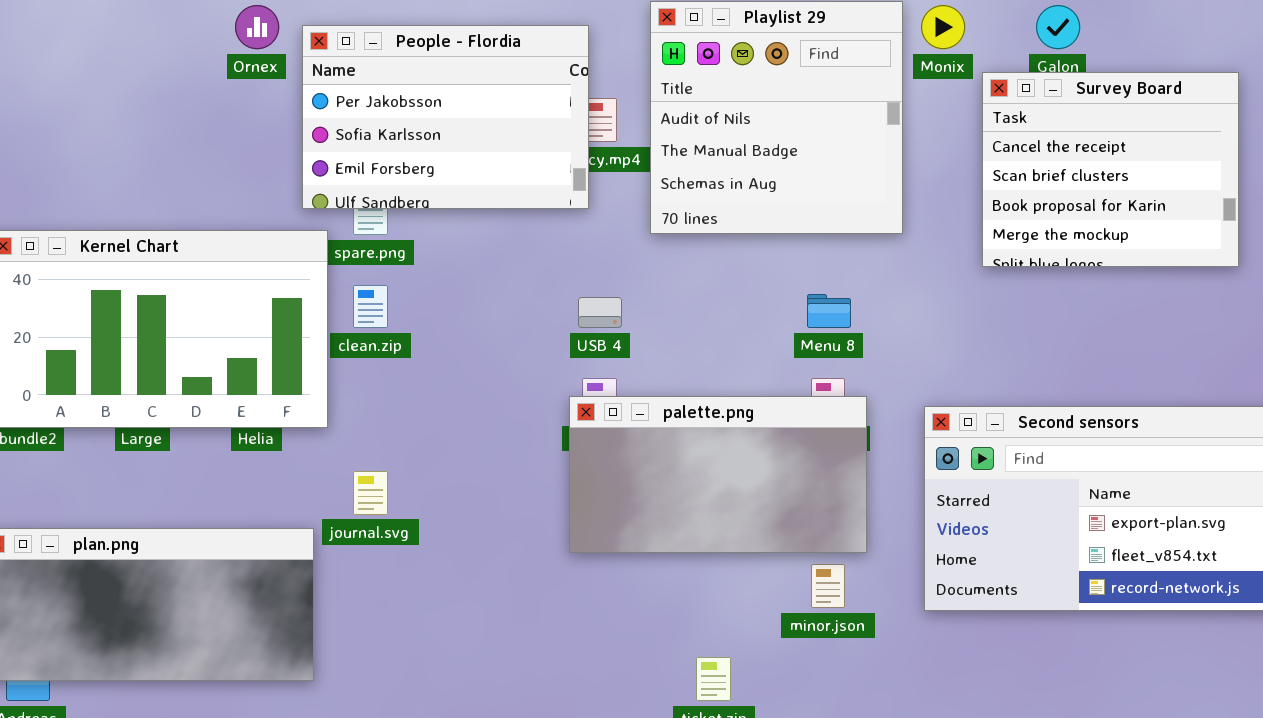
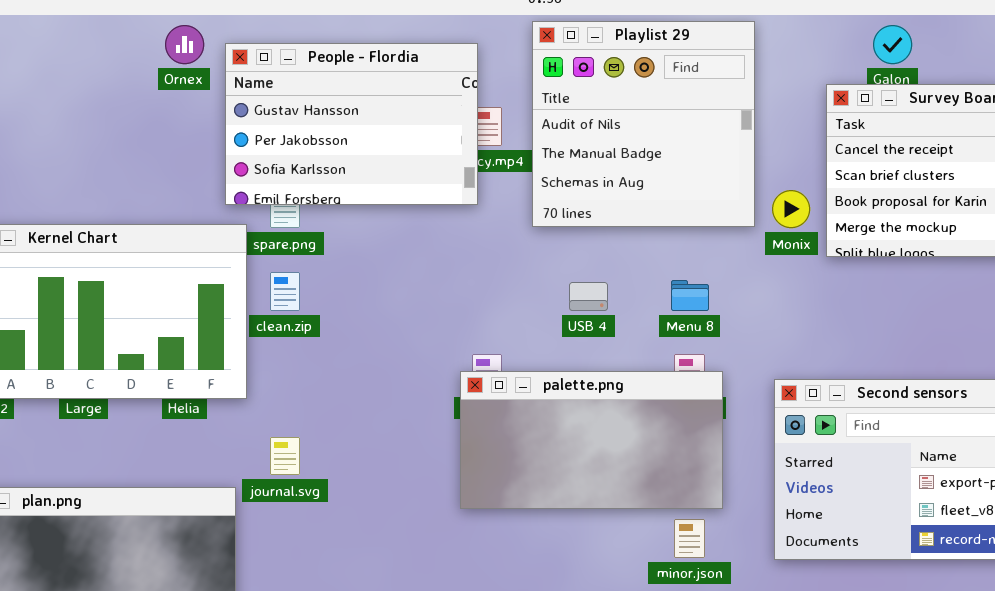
Monix: [921,5,965,49] -> [772,190,810,228], moved
People - Flordia: [302,25,589,209] -> [225,43,478,205], scrolled up 1 row
USB 4: [578,297,622,328] -> [569,282,608,311], moved

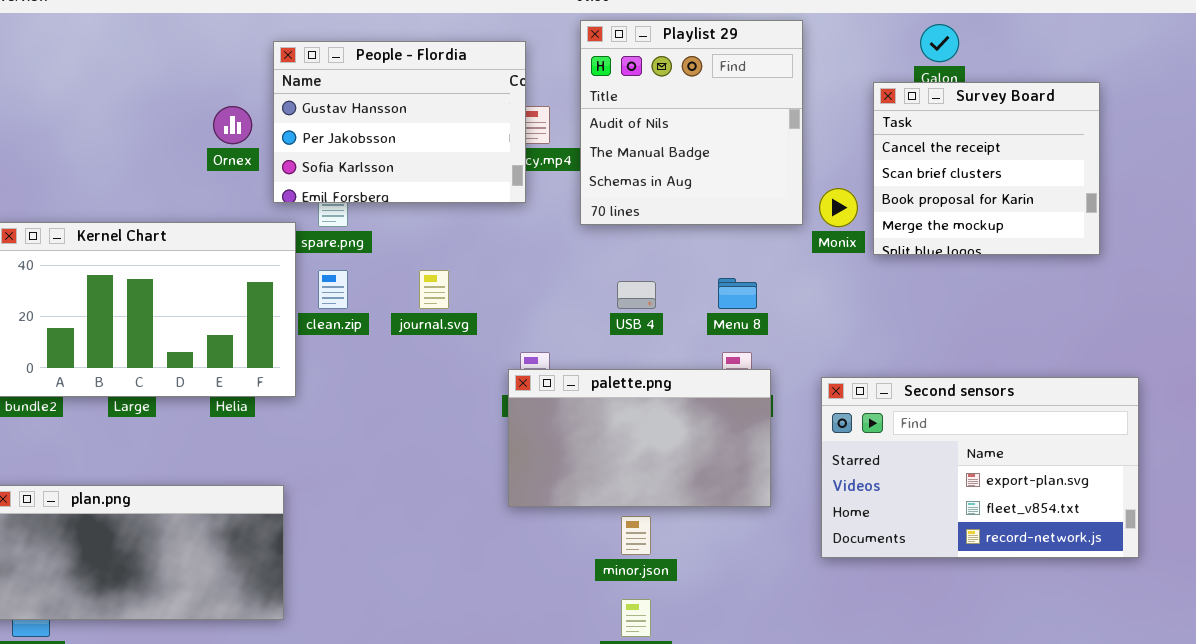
Ornex: [165,25,204,64] -> [213,106,252,144], moved
journal.svg: [270,437,300,475] -> [419,270,449,309], moved
minor.json: [674,519,705,558] -> [621,516,651,555], moved

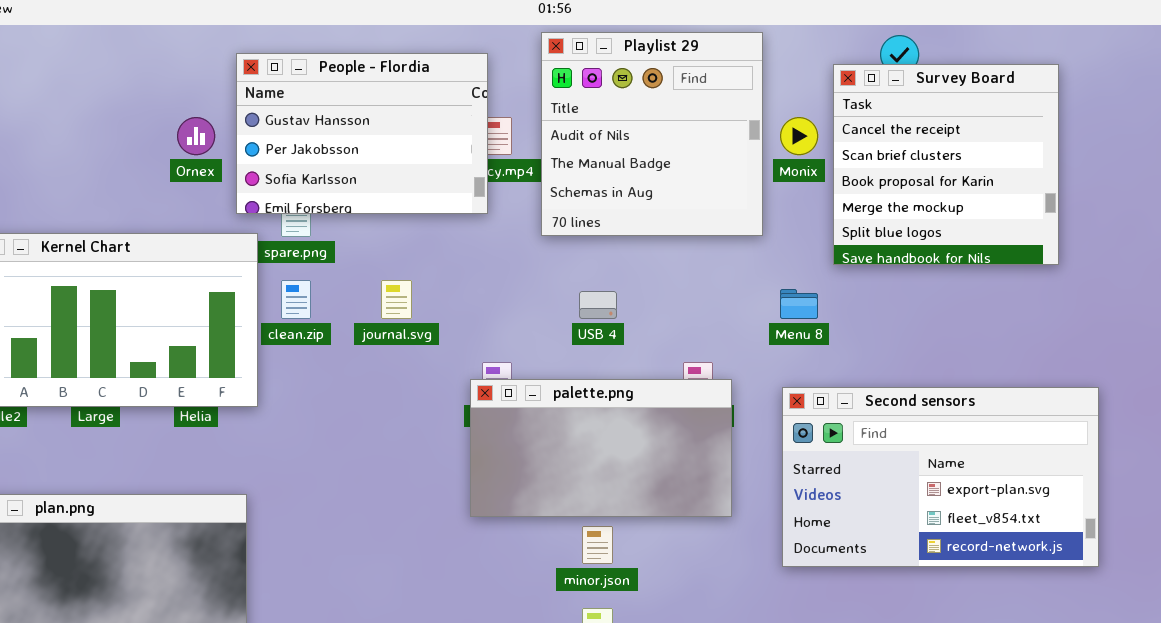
Survey Board: [873,82,1100,255] -> [833,64,1059,265], resized
Monix: [819,188,858,227] -> [780,117,818,155], moved
Menu 8: [718,278,757,309] -> [780,289,818,319], moved

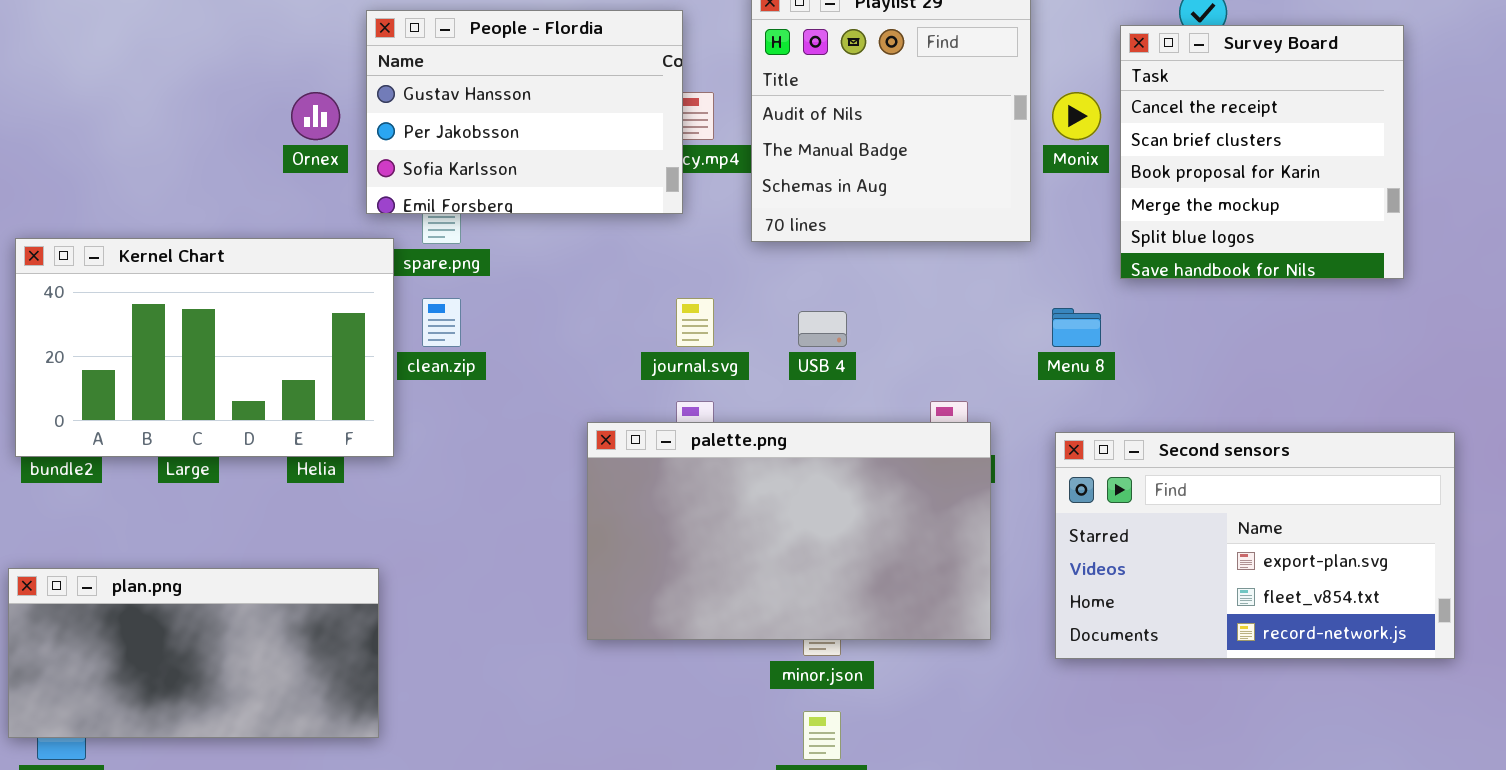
journal.svg: [381,280,412,319] -> [676,298,714,347], moved
palette.png: [470,379,732,517] -> [587,422,991,640], resized

